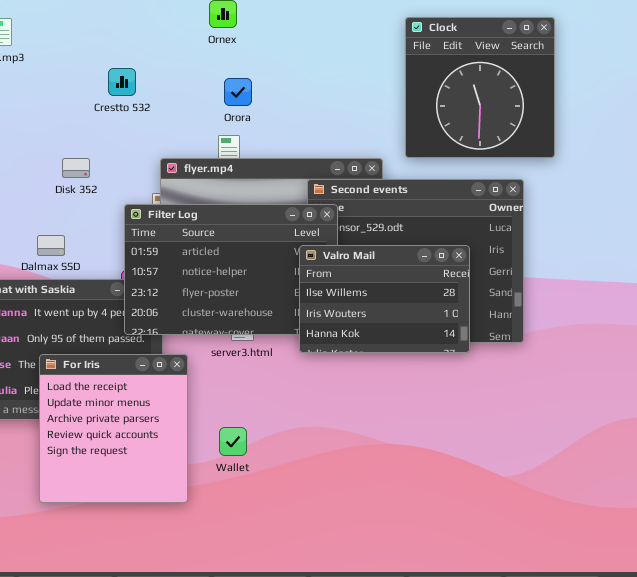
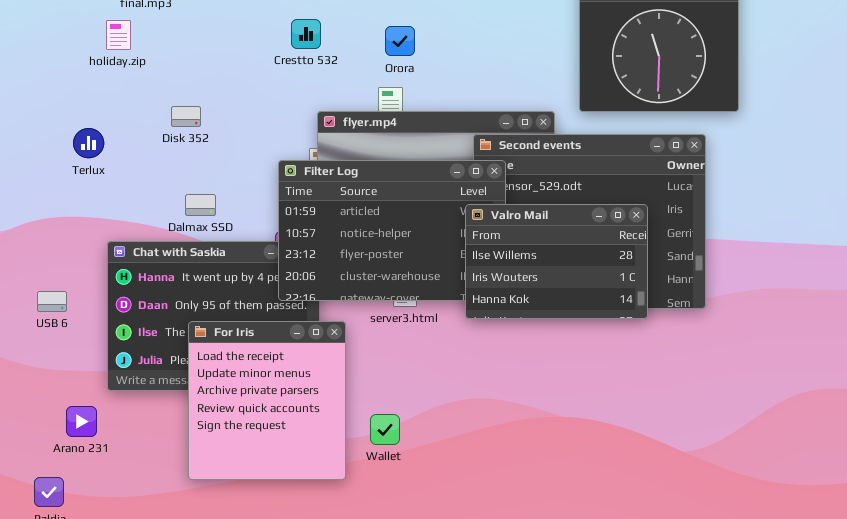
Crestto 532: [108,68,136,96] -> [291,19,321,49], moved
Disk 352: [62,158,90,178] -> [171,106,201,127], moved
Wallet: [219,427,247,456] -> [370,414,400,445], moved

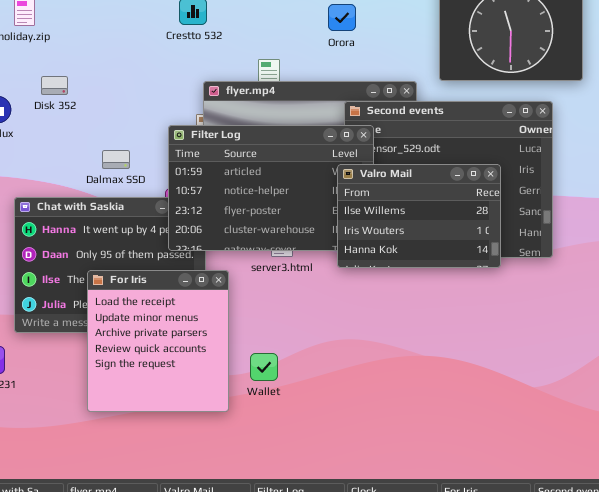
Orora: [385,26,415,56] -> [328,4,356,31], moved
Disk 352: [171,106,201,127] -> [41,76,68,95], moved
Dalmax SSD: [185,194,216,216] -> [102,150,130,169], moved

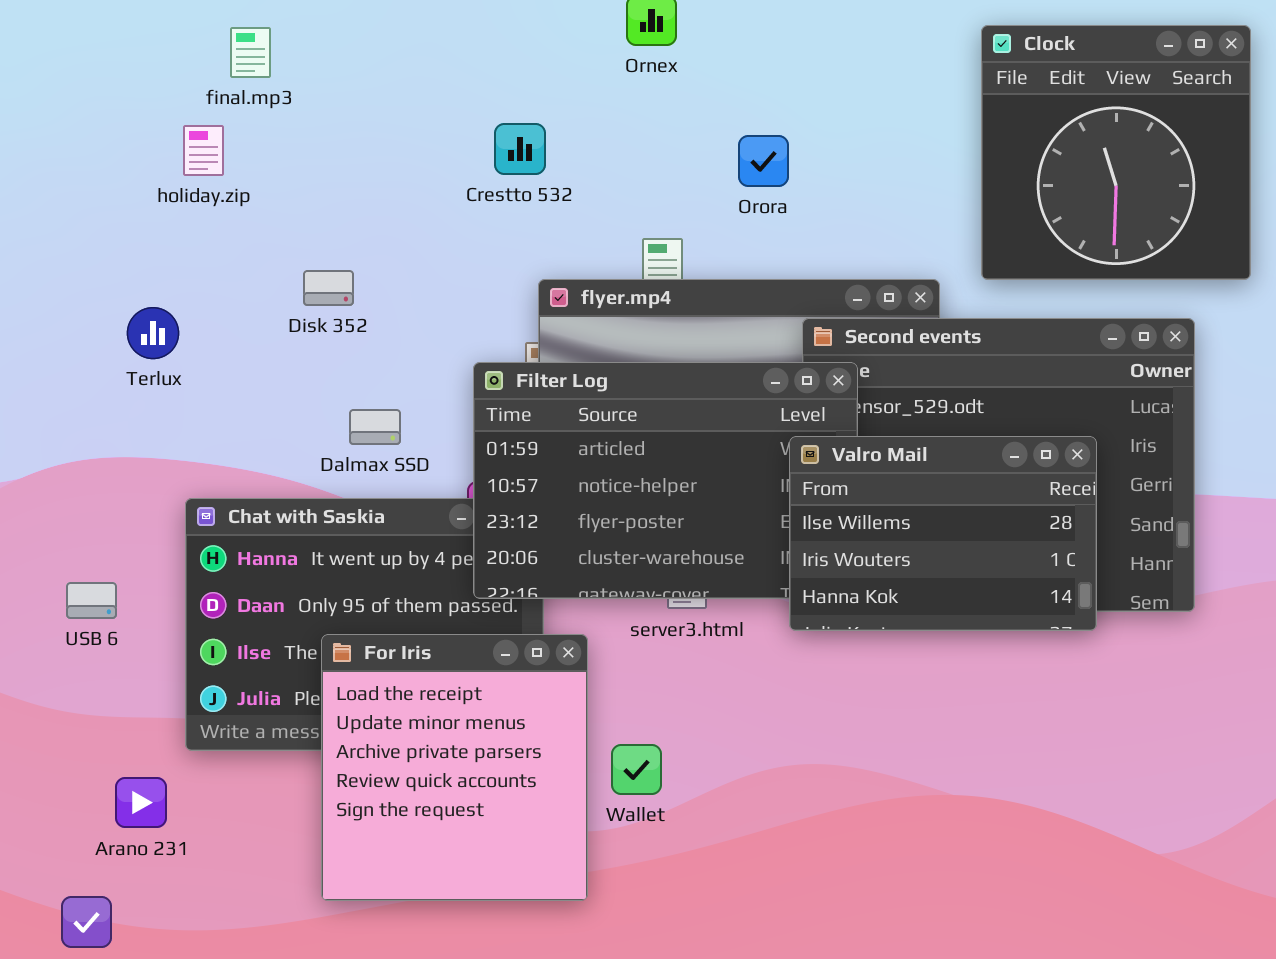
Orora: [328,4,356,31] -> [738,135,789,187], moved
Disk 352: [41,76,68,95] -> [303,270,354,306], moved
Wallet: [250,353,278,381] -> [611,744,662,795], moved

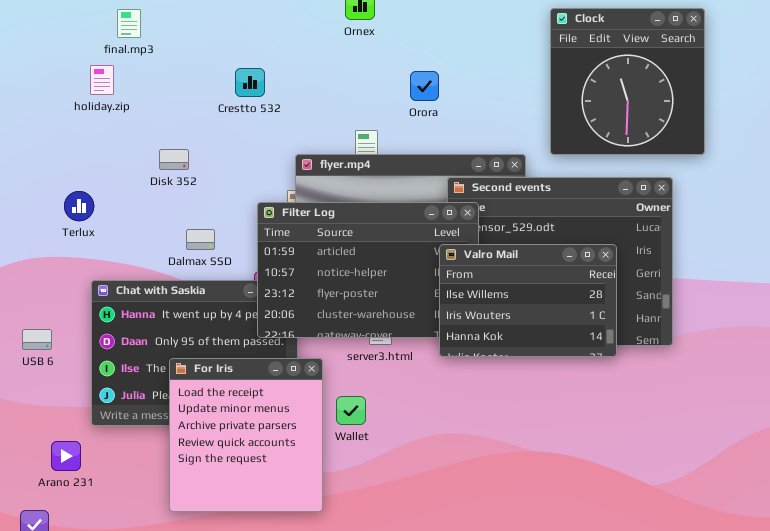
Crestto 532: [494,123,546,175] -> [235,68,265,97], moved
Terlux: [127,307,179,359] -> [64,191,94,221], moved
Wallet: [611,744,662,795] -> [336,396,366,425], moved

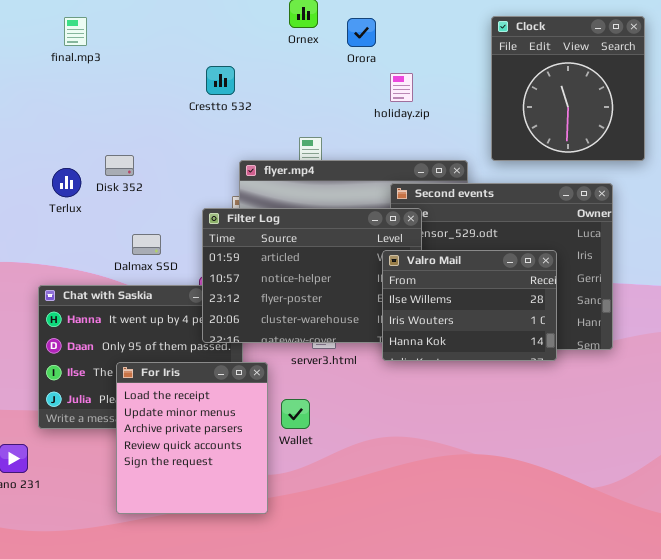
holiday.zip: [90,65,114,95] -> [390,73,413,102], moved
Crestto 532: [235,68,265,97] -> [206,66,235,95], moved
Orora: [410,71,439,101] -> [347,18,376,47], moved
Terlux: [64,191,94,221] -> [52,168,81,197], moved

